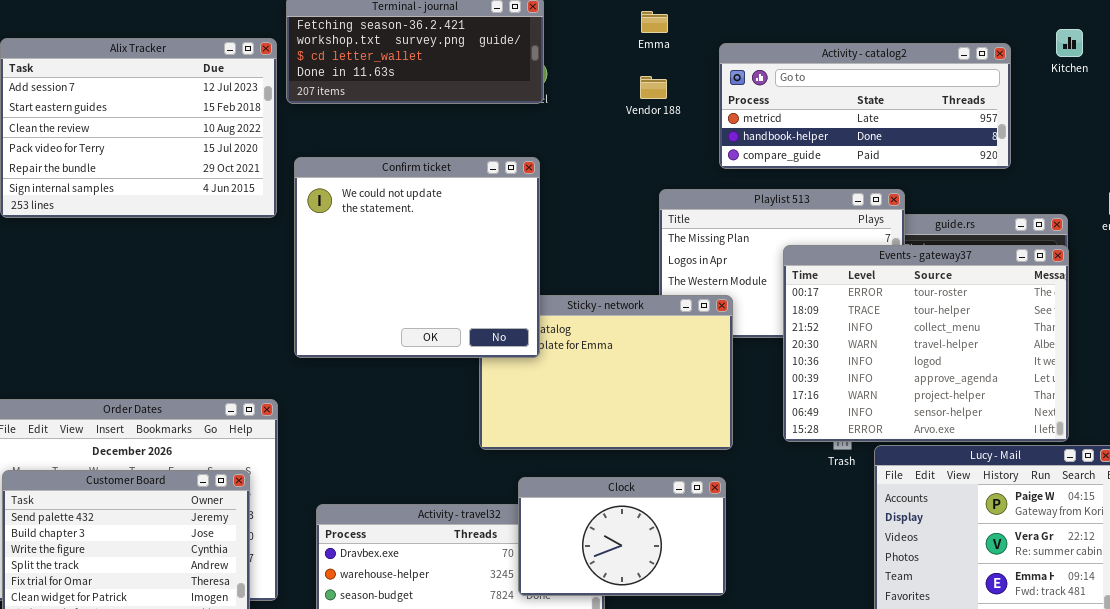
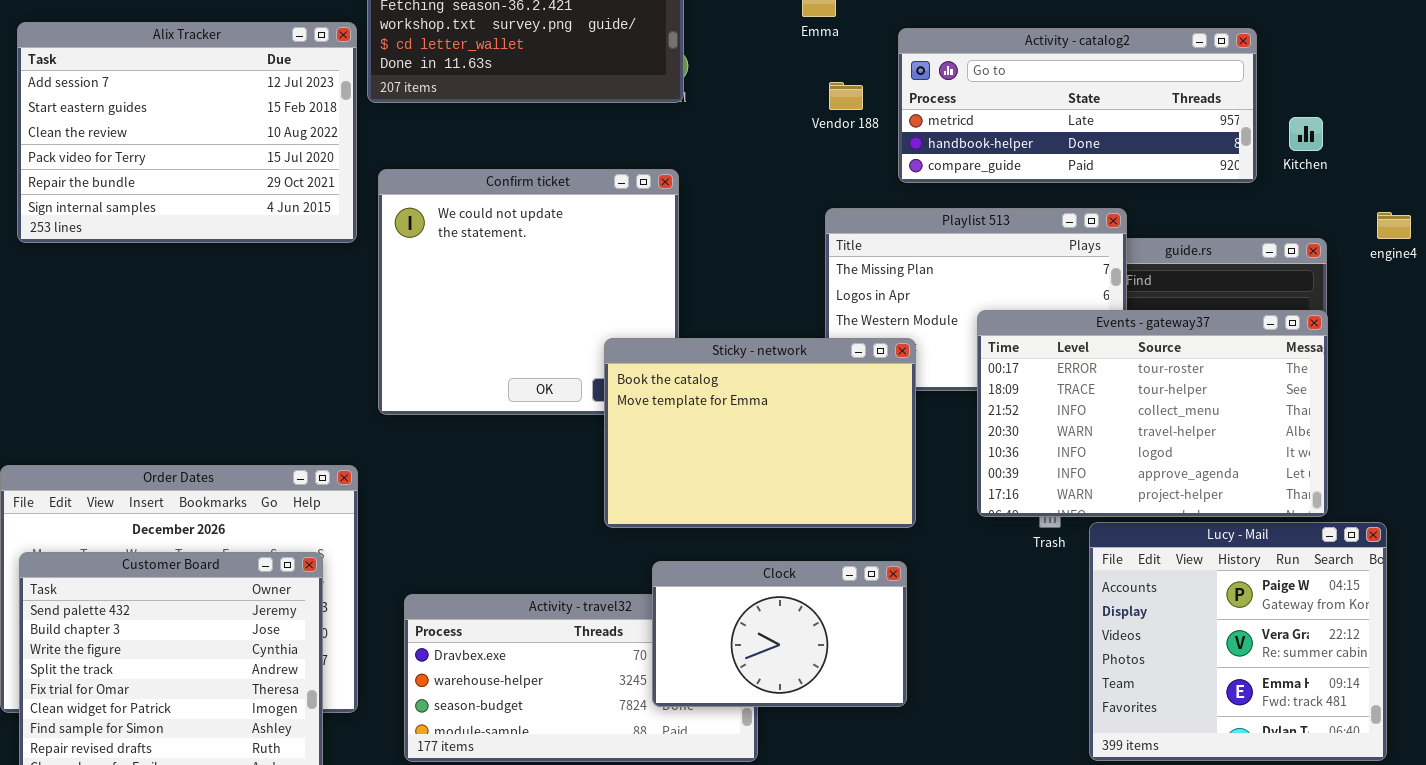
Kitchen: [1056,29,1083,57] -> [1289,117,1323,151], moved
Vendor 188: [640,76,667,99] -> [829,82,863,110], moved
Events - gateway37: [783,245,1069,442] -> [977,310,1328,517], resized
Sticky - network: [479,295,733,450] -> [604,338,916,528], raised

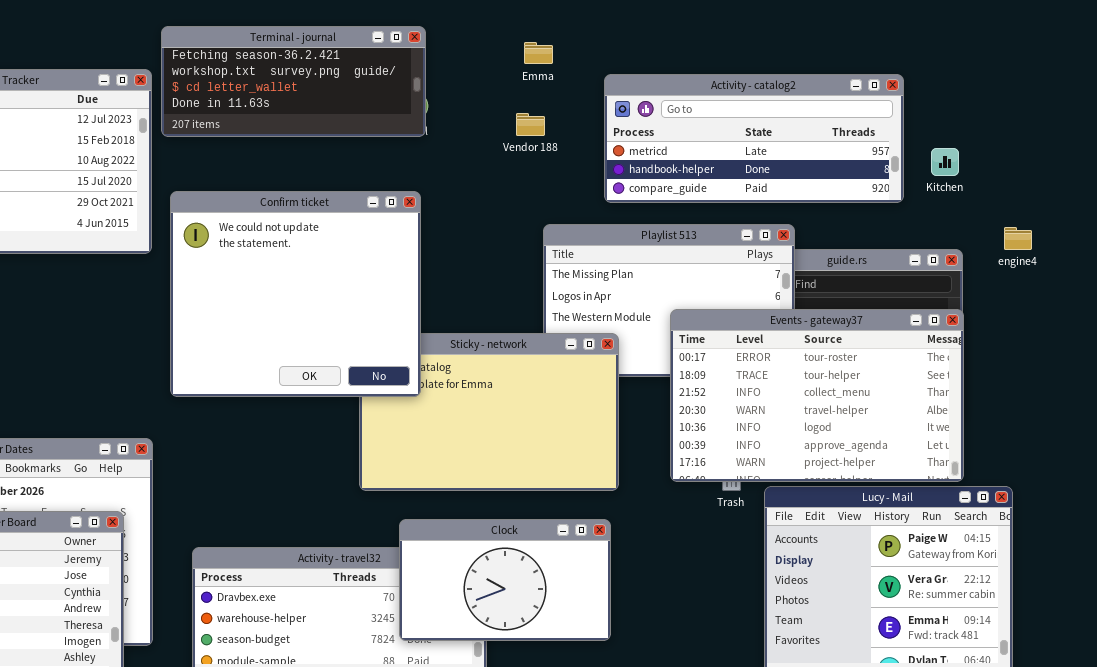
Vendor 188: [829,82,863,110] -> [516,113,545,136], moved
Confirm ticket: [378,169,679,415] -> [170,191,421,397], raised

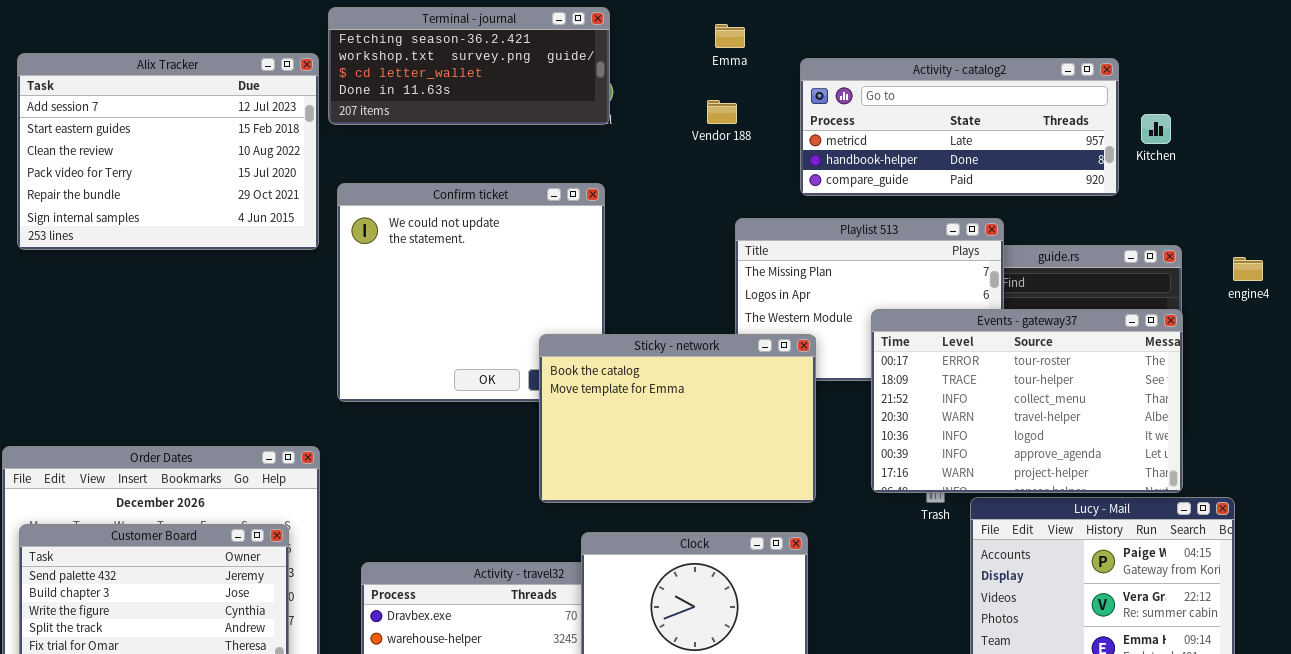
Kitchen: [931,148,959,176] -> [1141,114,1171,144], moved
engine4: [1004,227,1032,250] -> [1233,257,1263,281], moved
Sticky - network: [359,333,619,491] -> [539,334,816,503], raised

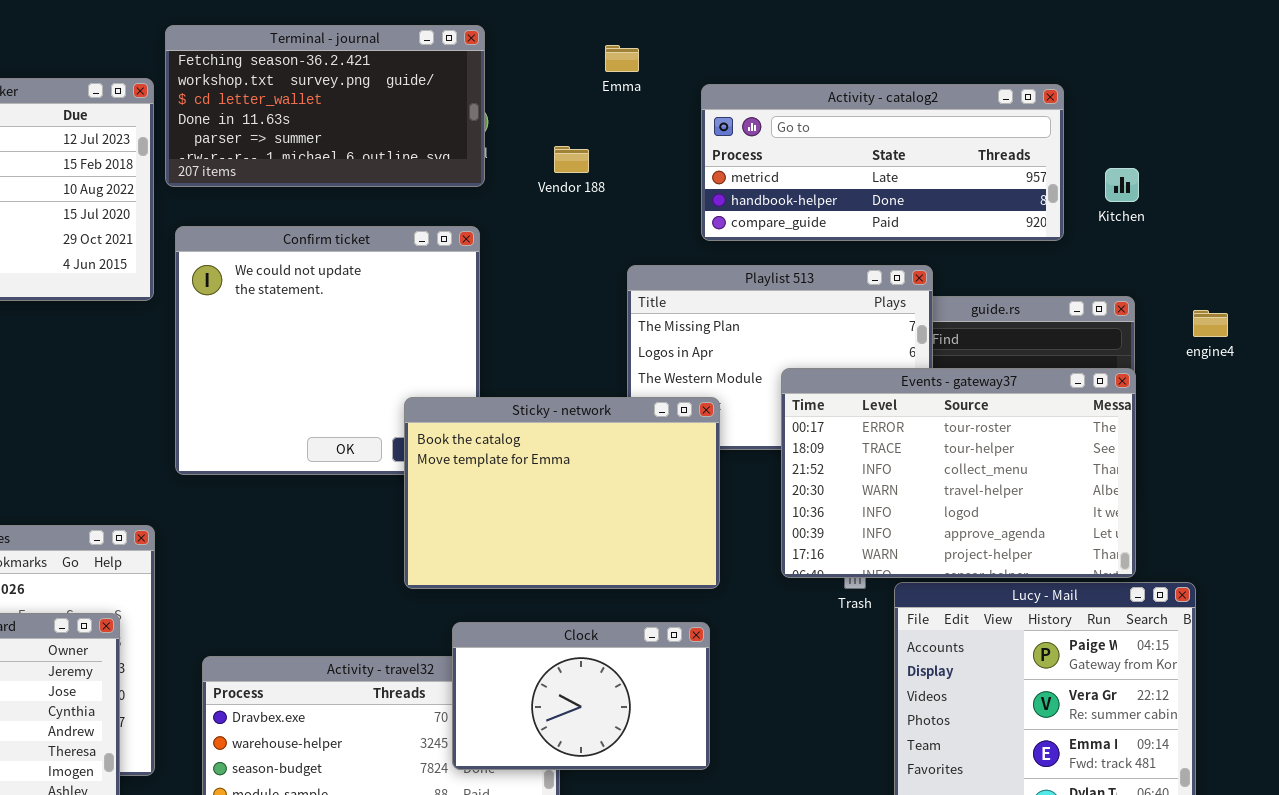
Terminal - journal: [328,7,610,125] -> [165,25,485,187], resized
Vendor 188: [707,100,737,124] -> [554,146,589,173], moved
Kitchen: [1141,114,1171,144] -> [1105,168,1139,202], moved

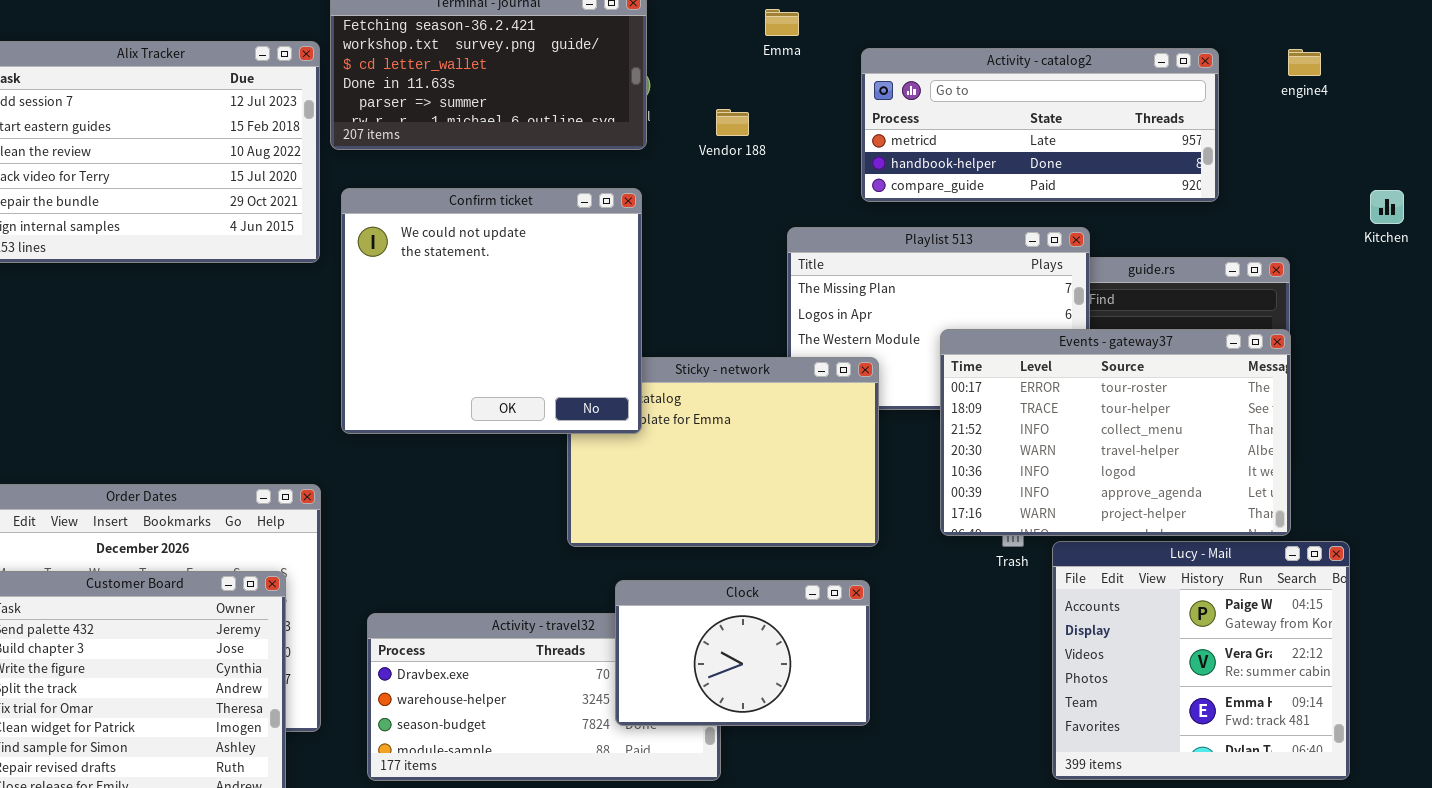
Kitchen: [1105,168,1139,202] -> [1370,190,1404,224], moved
Confirm ticket: [175,226,480,475] -> [341,188,642,434], raised
engine4: [1193,310,1228,337] -> [1288,49,1321,76], moved

